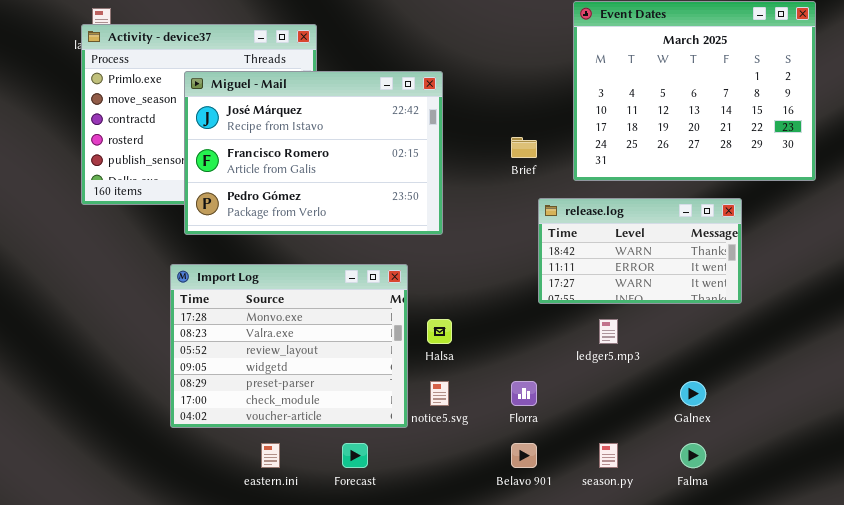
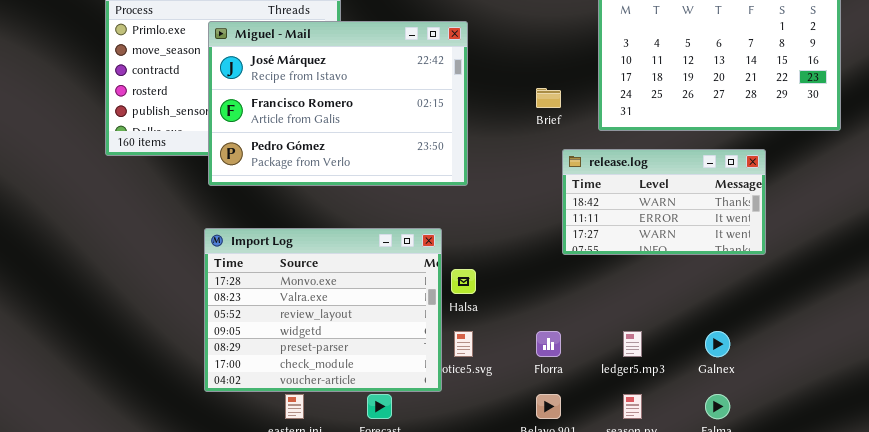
Import Log: [170,264,408,428] -> [204,228,442,392], moved
ledger5.mp3: [599,319,618,344] -> [623,331,642,357], moved

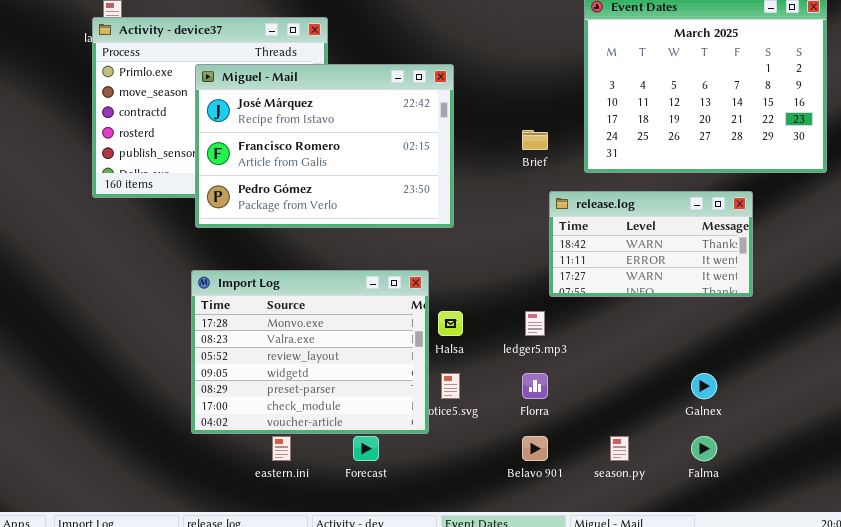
ledger5.mp3: [623,331,642,357] -> [525,311,545,336], moved

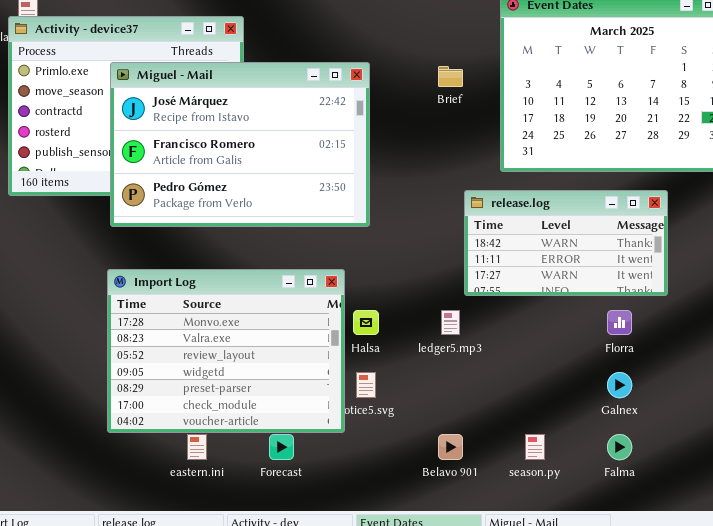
Brief: [522,130,548,150] -> [438,66,463,87], moved
Florra: [522,373,548,399] -> [607,310,632,335], moved

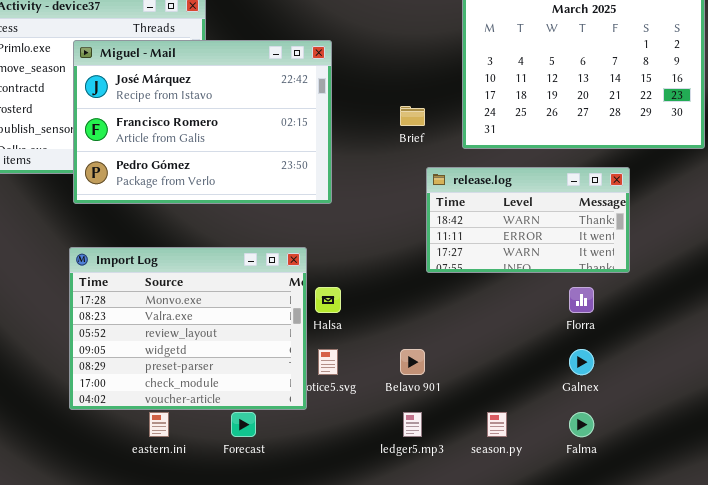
Brief: [438,66,463,87] -> [400,106,425,126], moved
ledger5.mp3: [441,310,460,335] -> [403,412,422,437], moved
Belavo 901: [438,434,463,460] -> [400,349,425,375], moved

